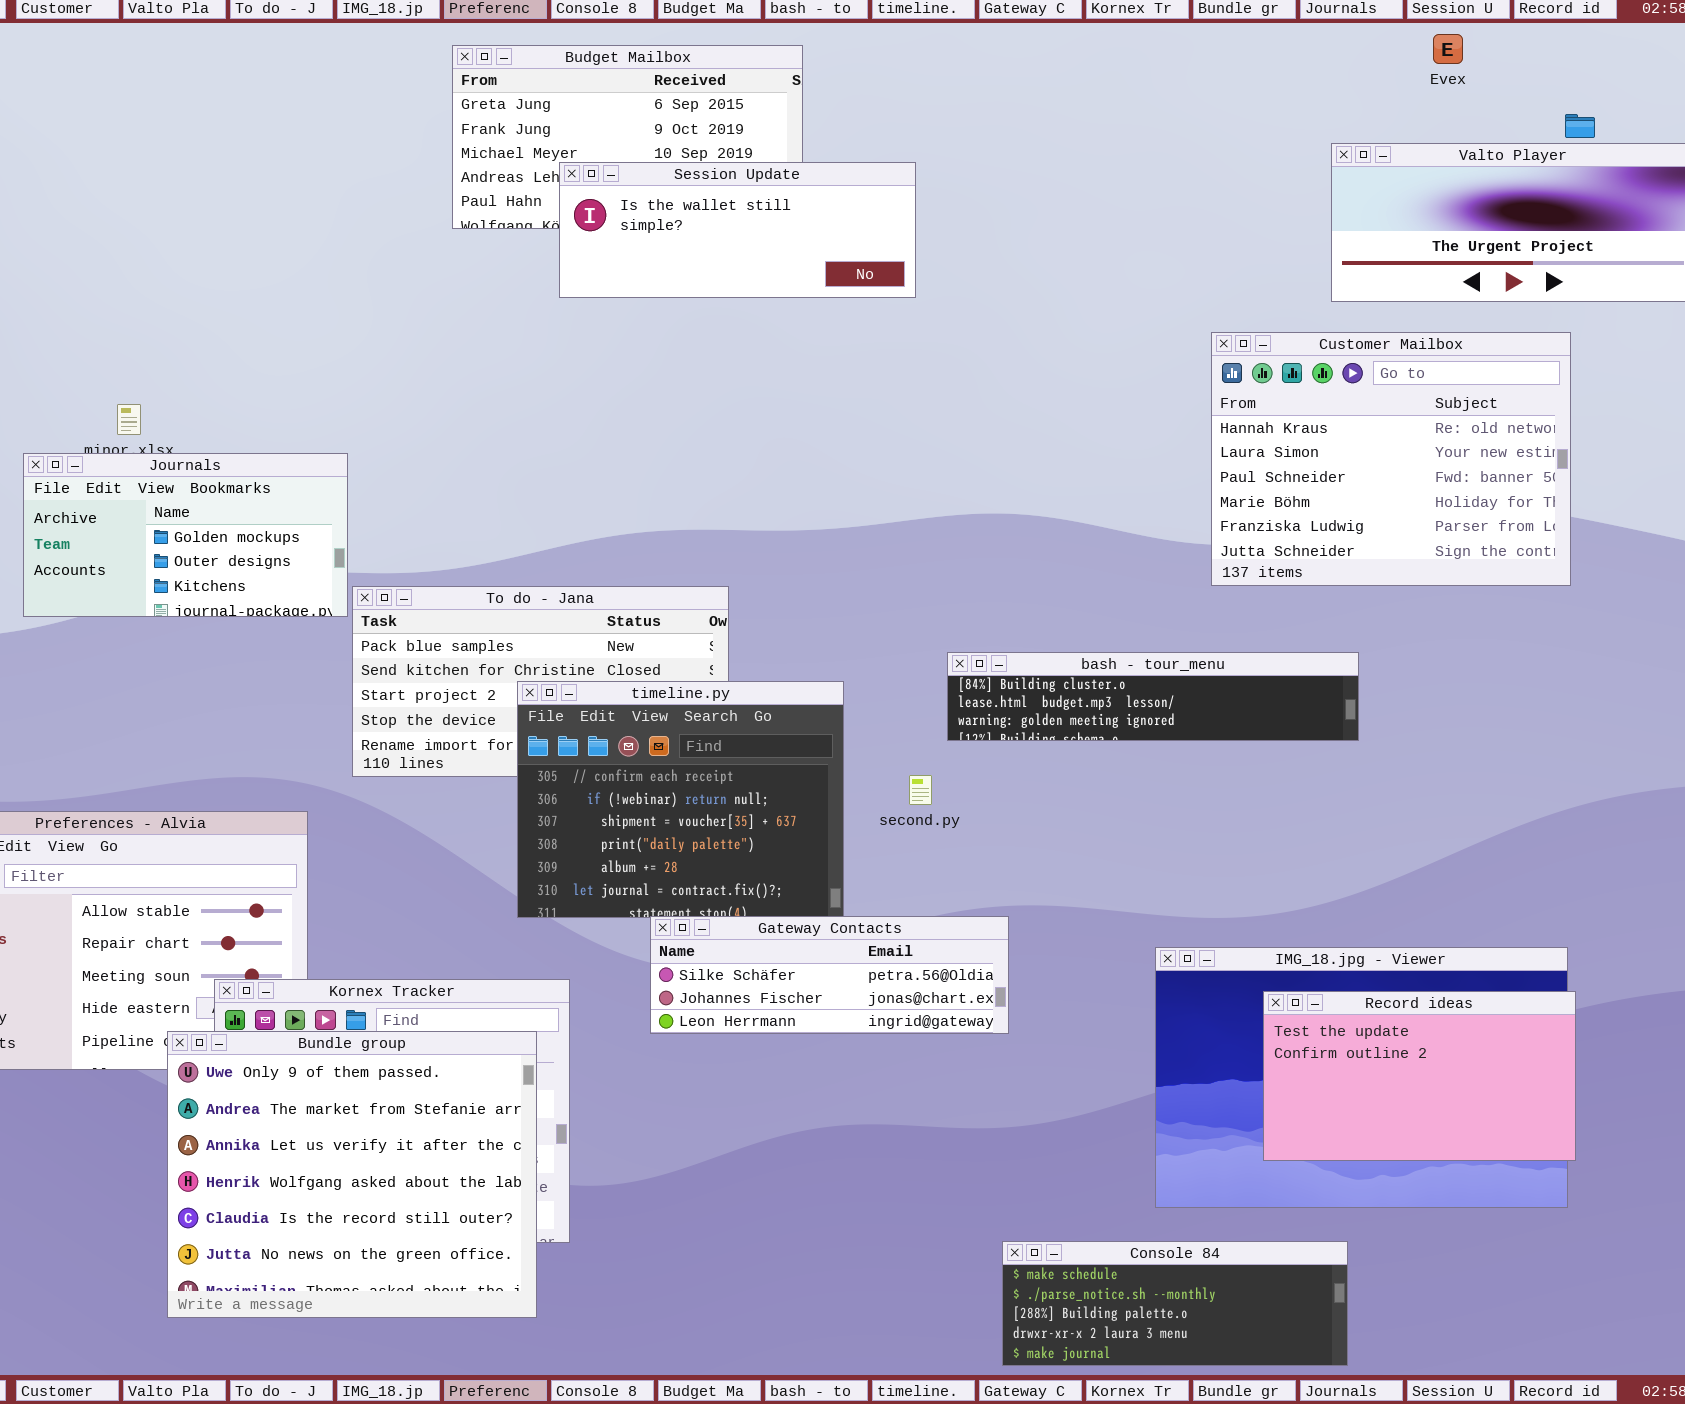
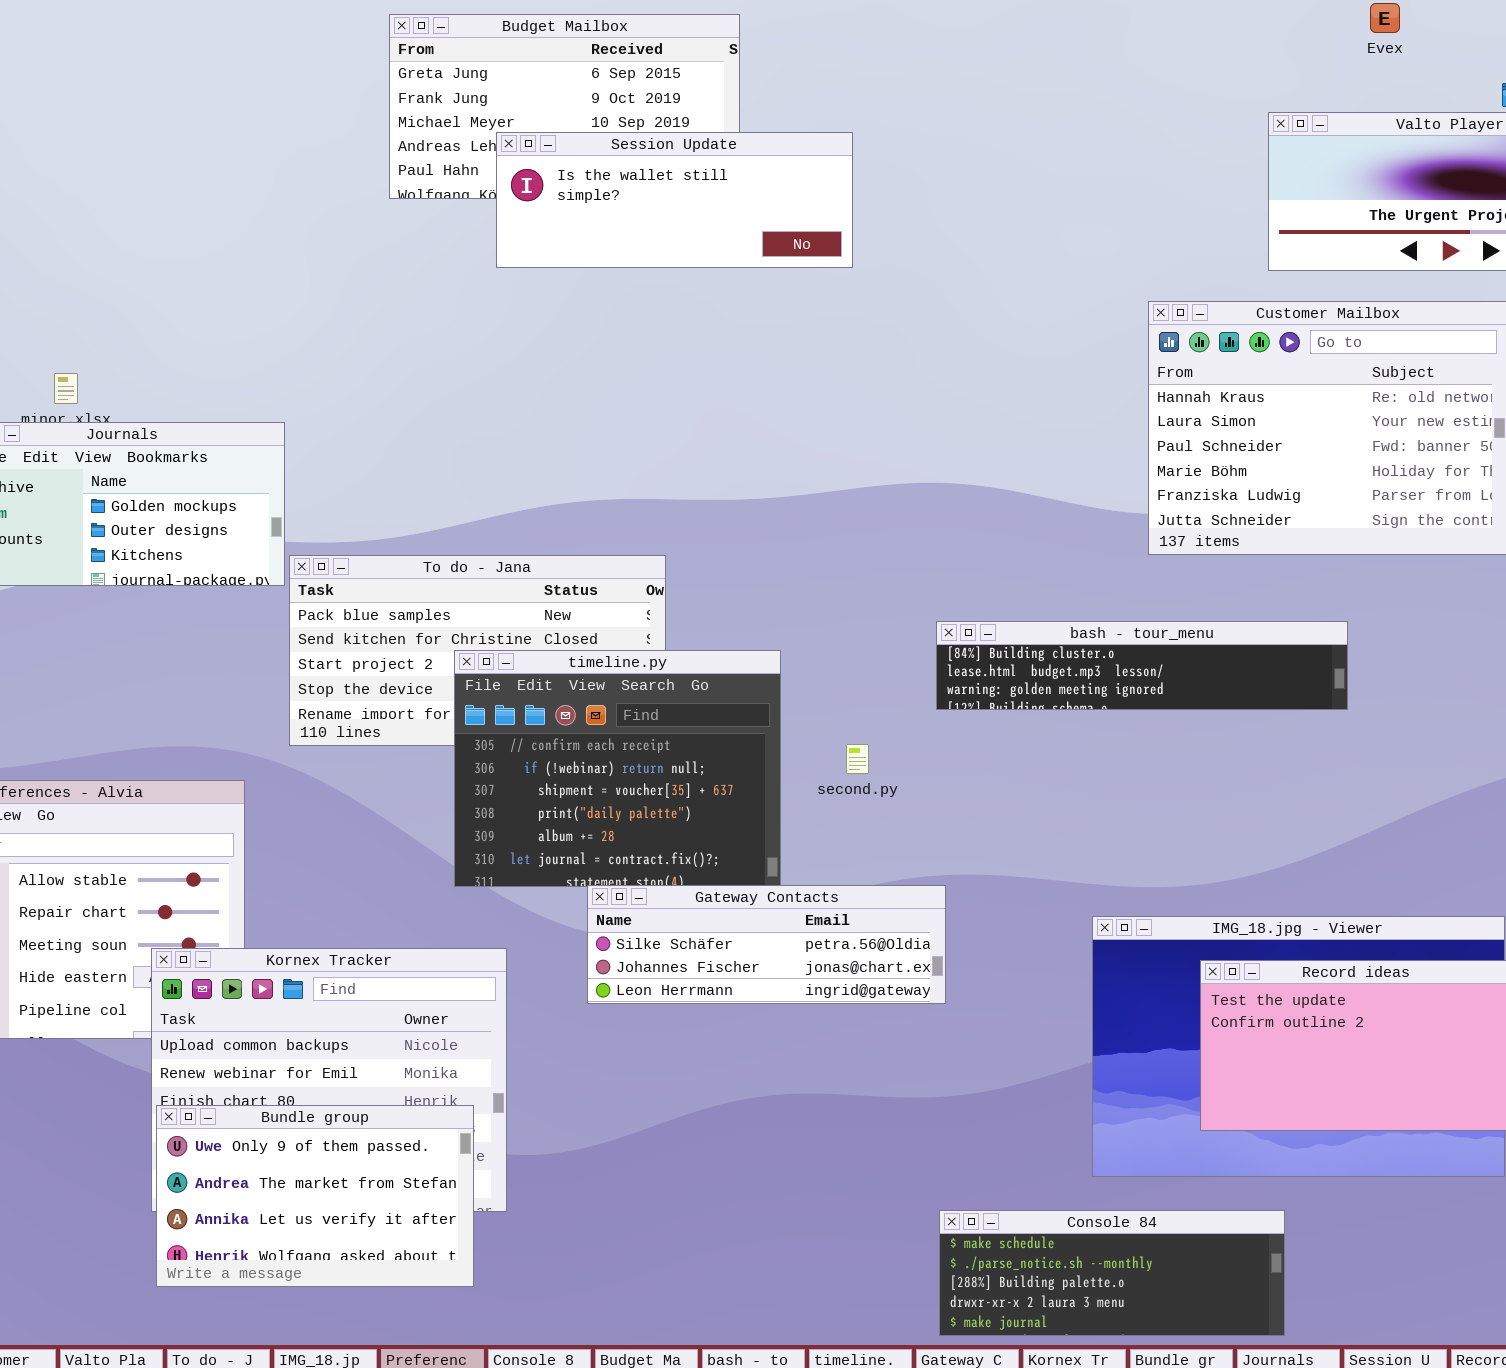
bash - tour_menu: [947,652,1359,741] -> [936,621,1348,710], moved
Bundle group: [167,1031,537,1318] -> [156,1105,474,1287], resized

